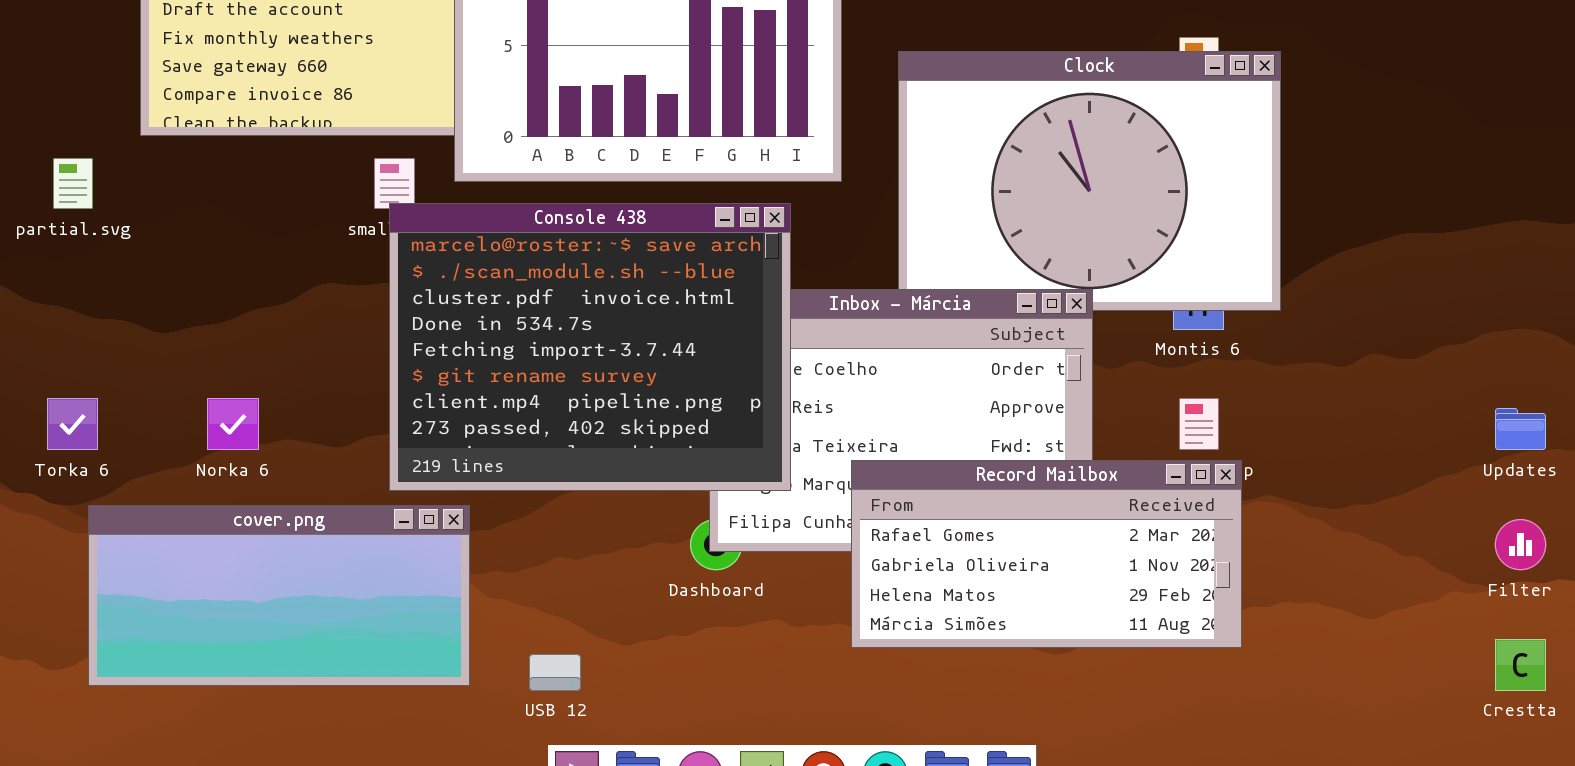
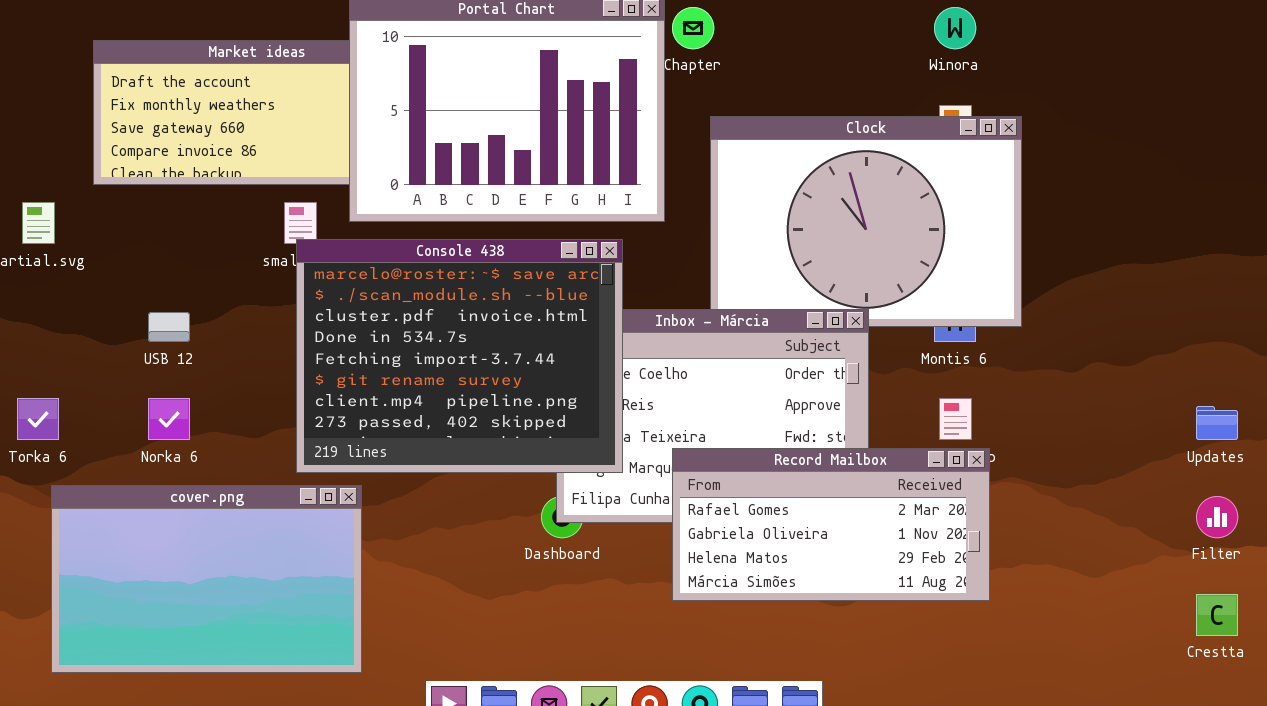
cover.png: [88,505,470,686] -> [51,485,362,673], resized
USB 12: [529,654,581,691] -> [148,312,190,342], moved

